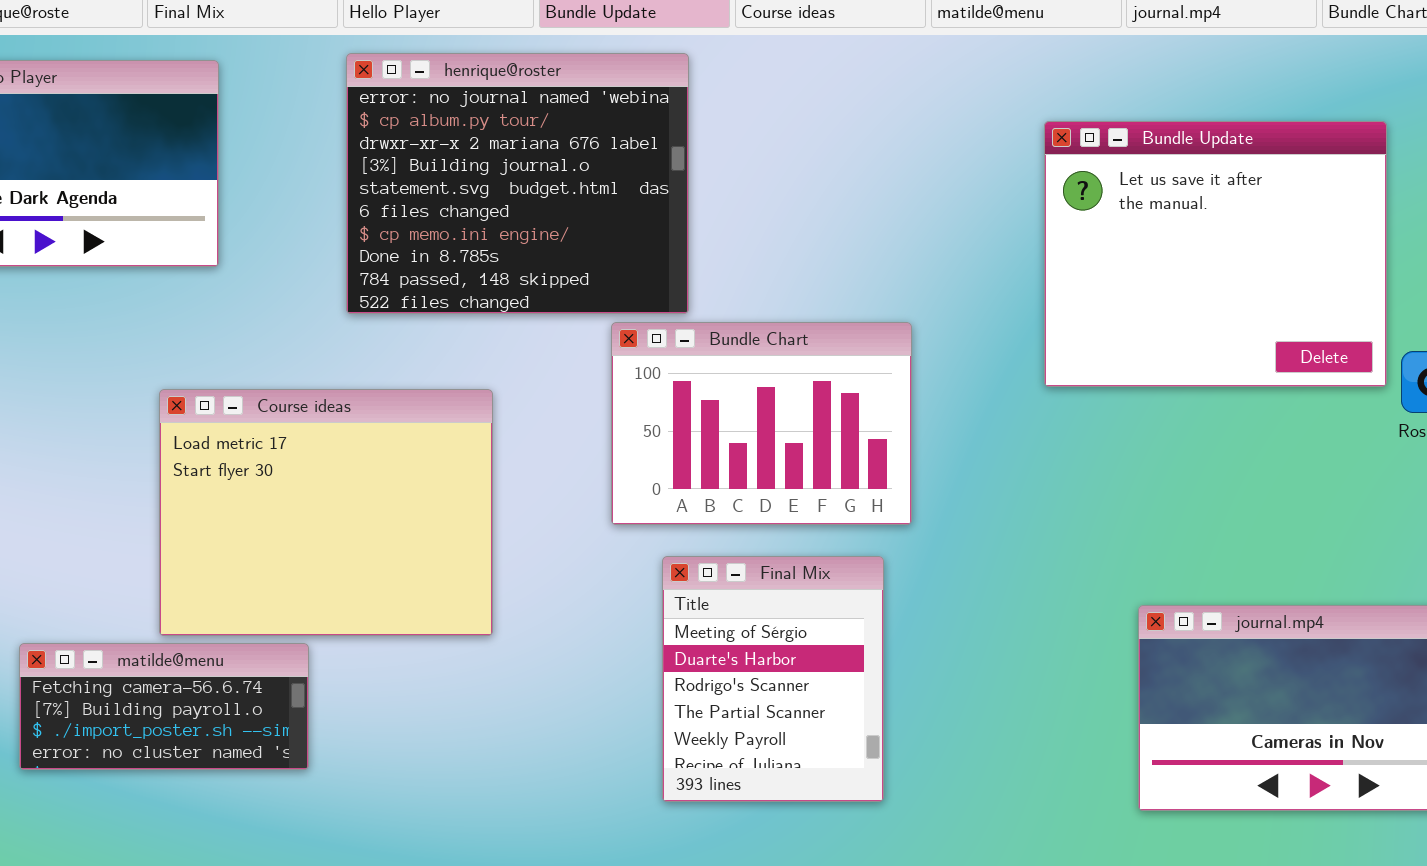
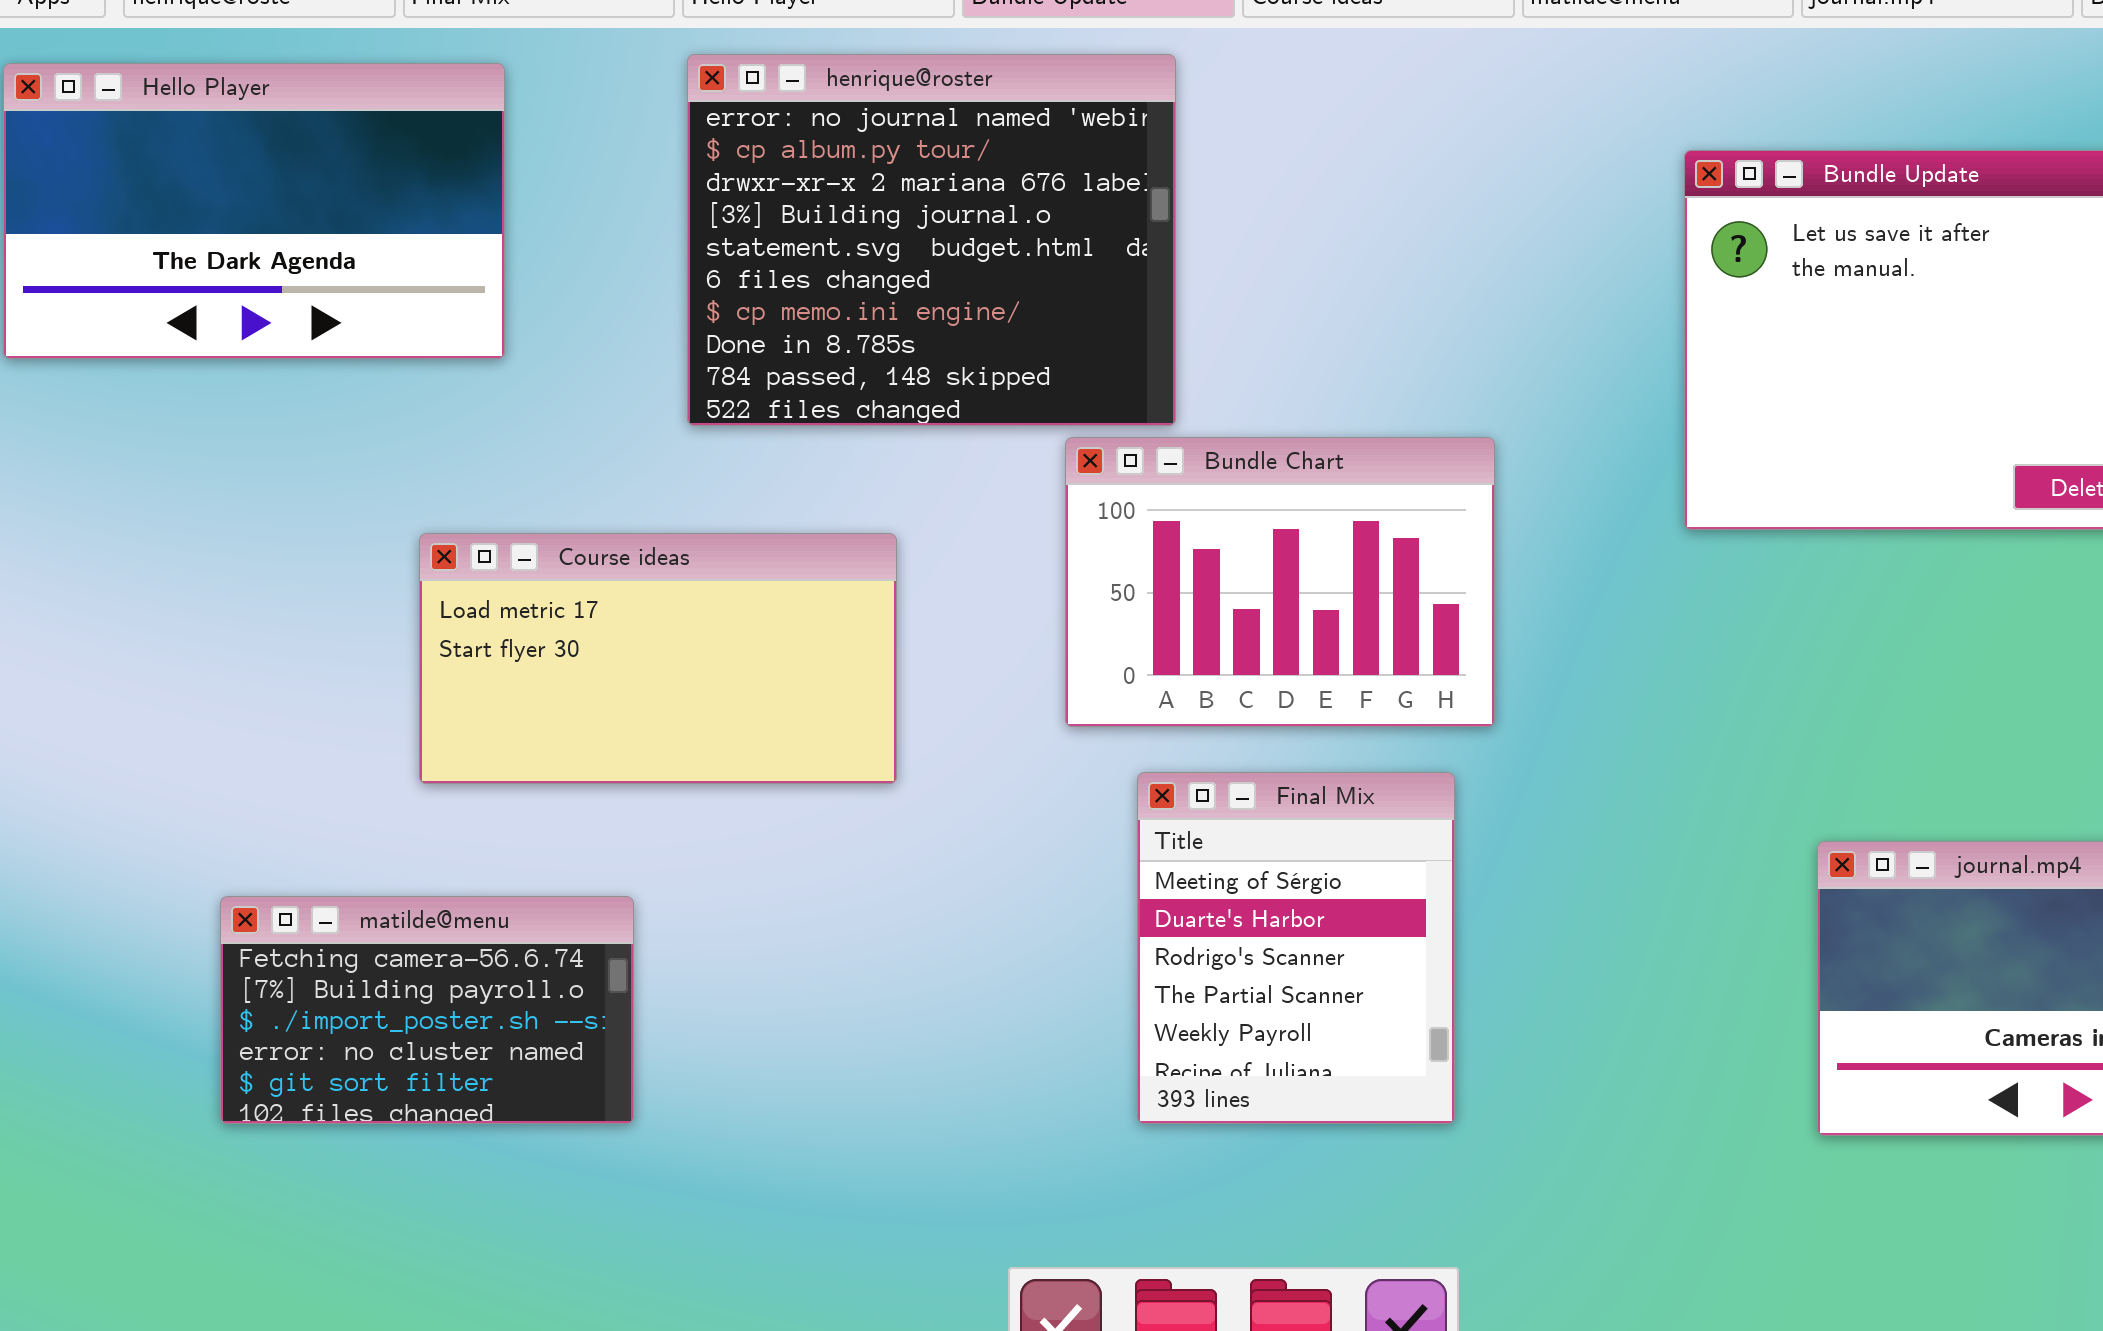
Course ideas: [159,389,493,636] -> [419,533,897,784], resized
matilde@menu: [19,643,309,770] -> [220,896,634,1124], resized

